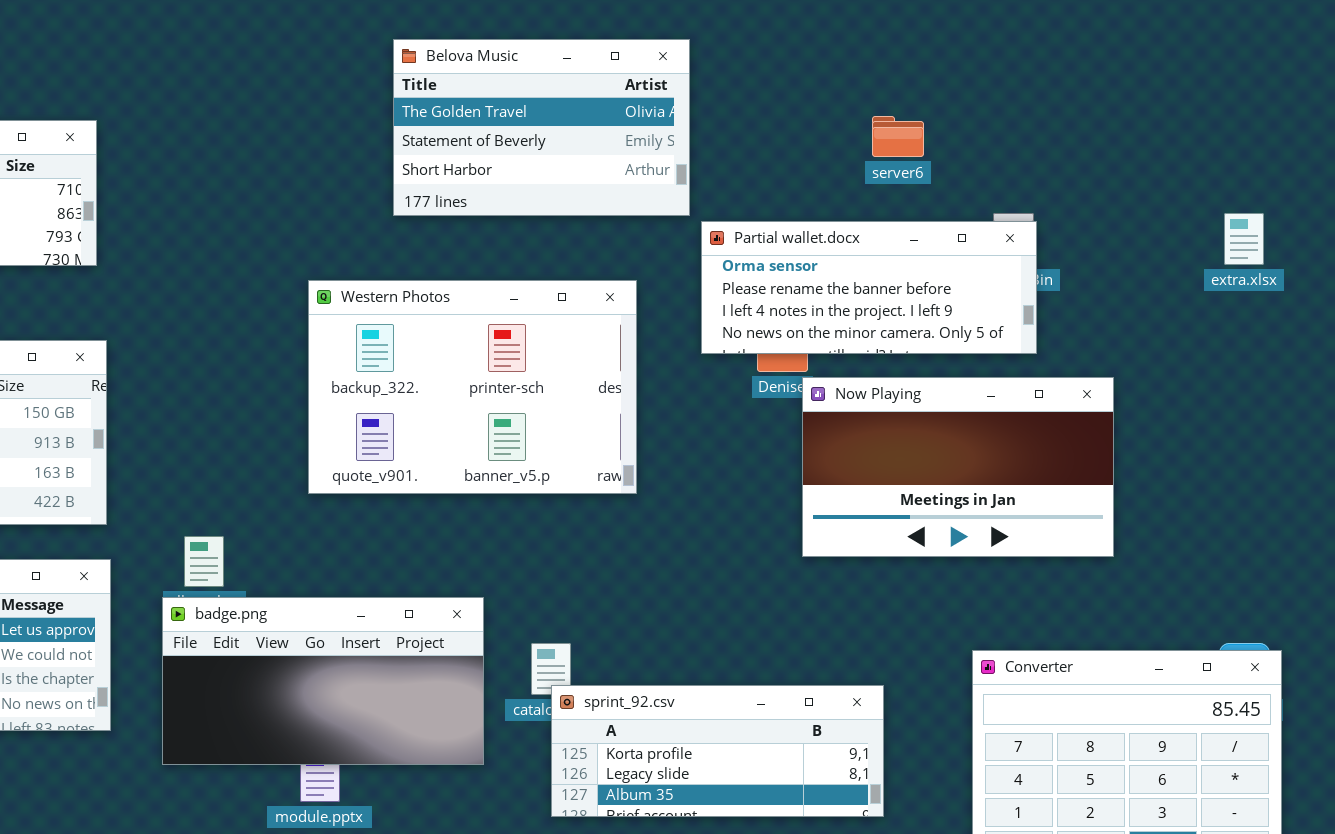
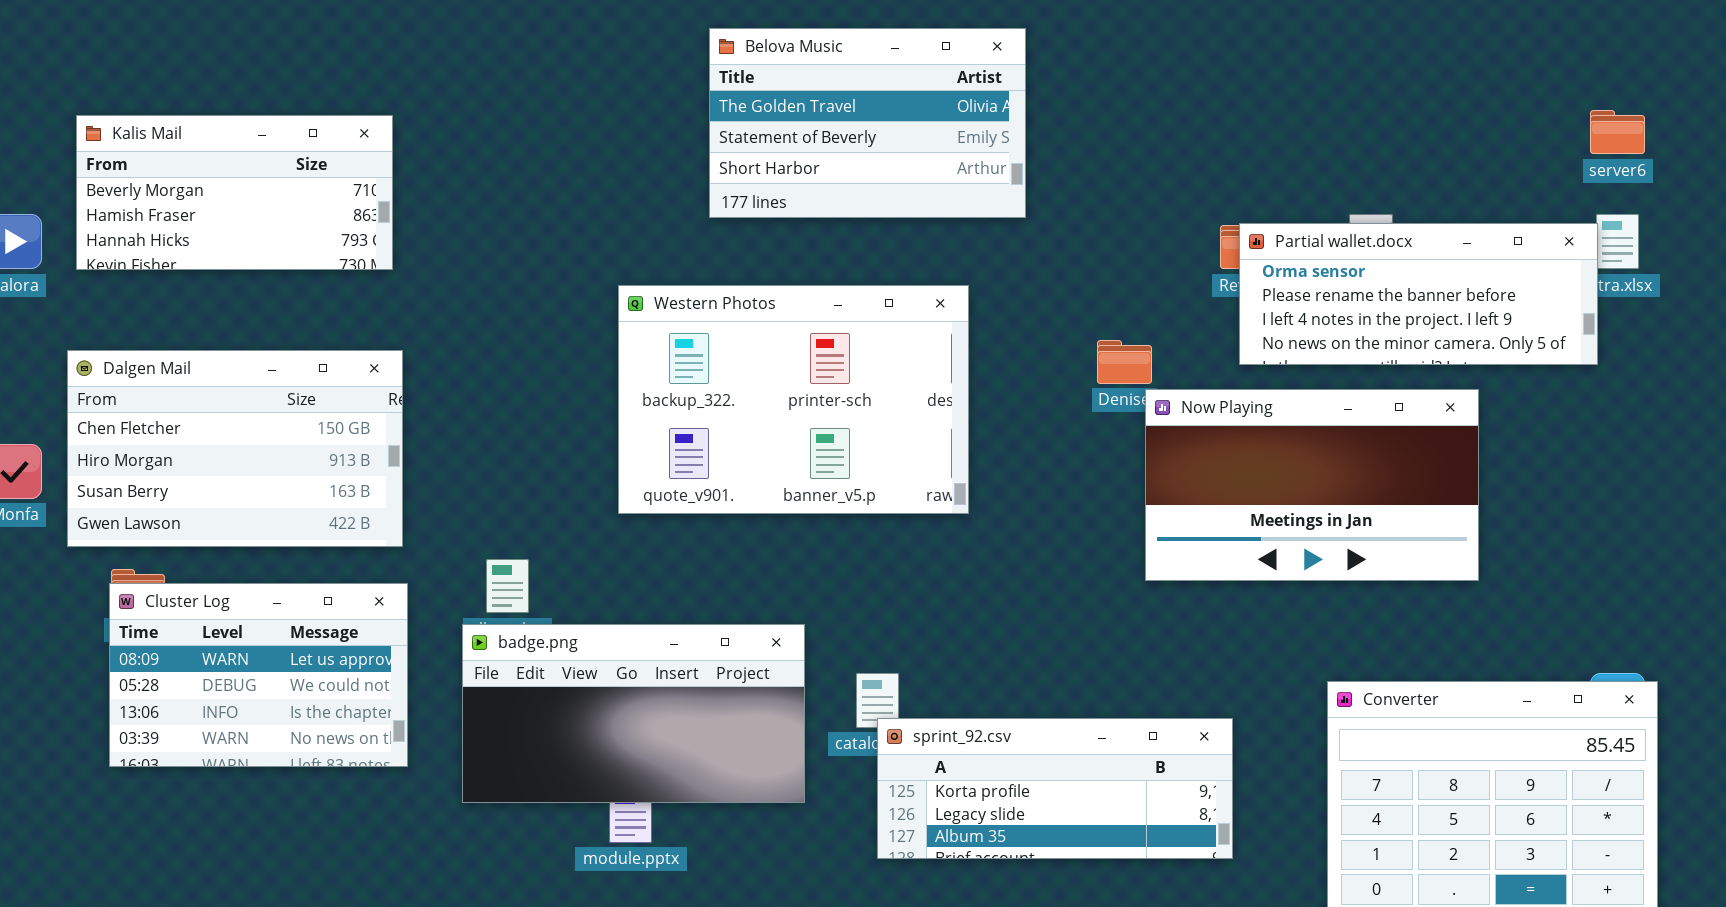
server6: [872,116,924,157] -> [1590,110,1645,154], moved
Partial wallet.docx: [701,221,1037,354] -> [1239,223,1598,365], moved

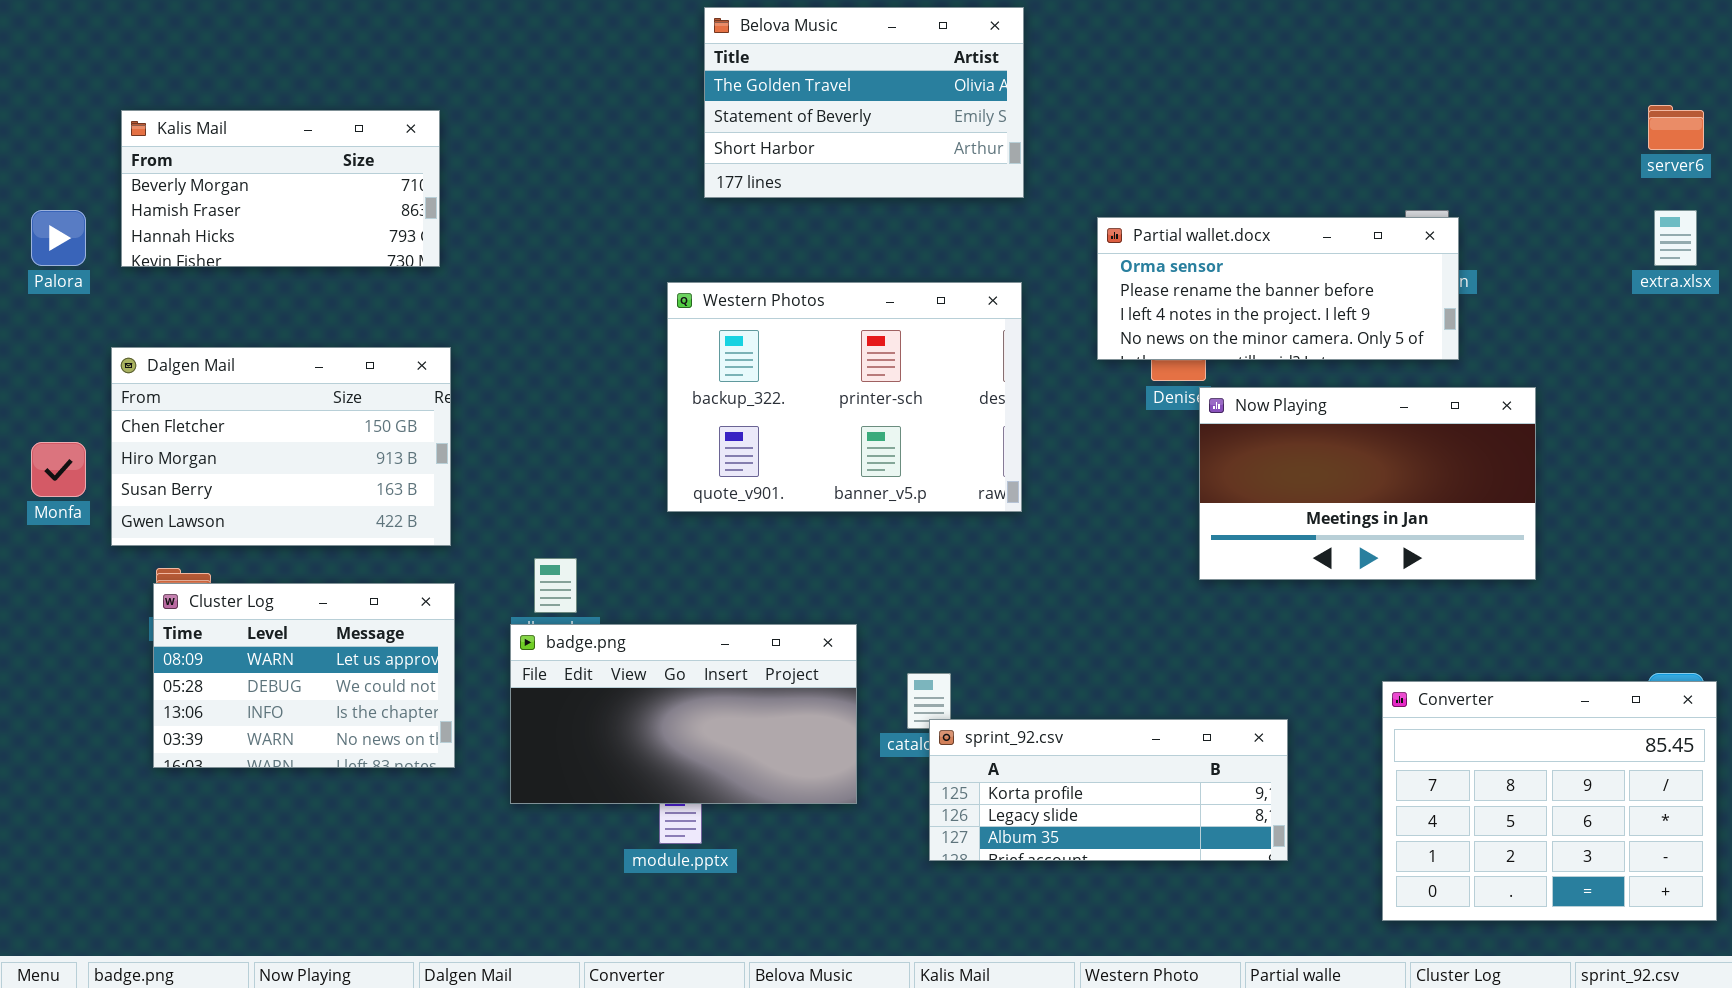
Belova Music: [709,28,1026,218] -> [704,7,1024,198], moved
Partial wallet.docx: [1239,223,1598,365] -> [1097,217,1459,360], moved

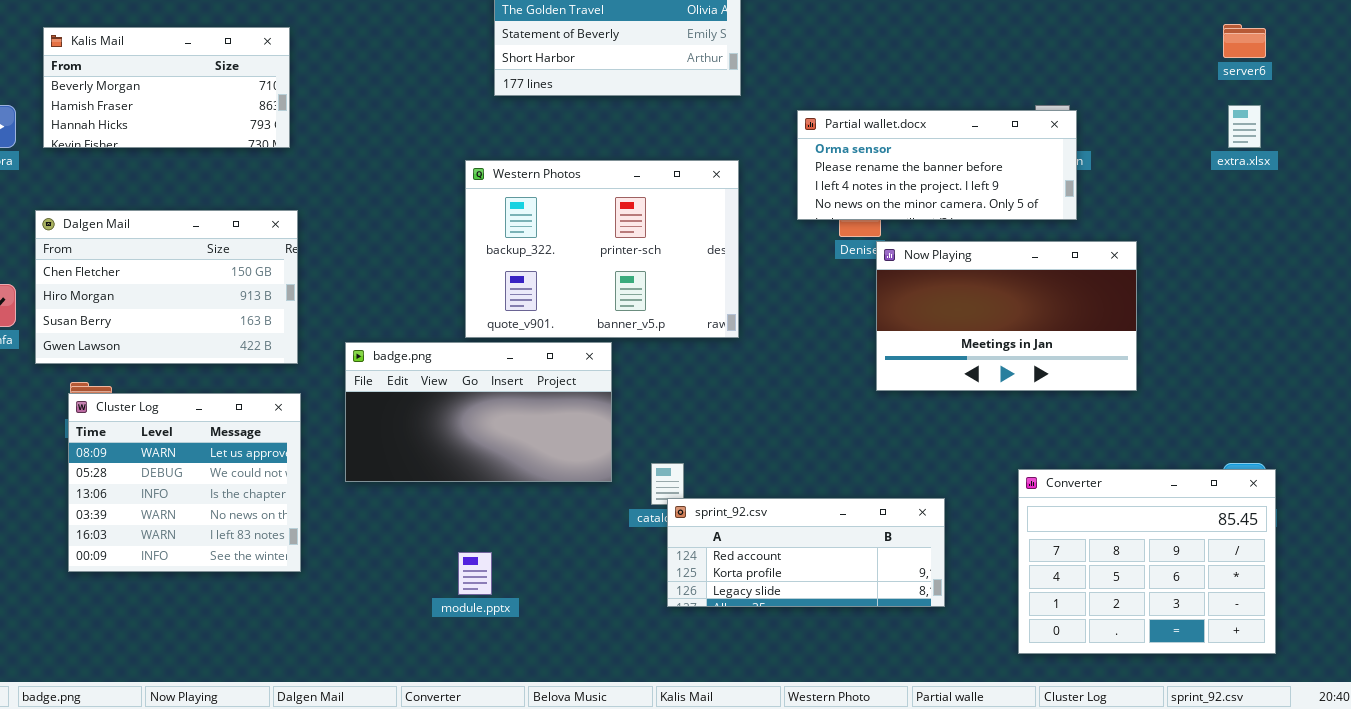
Cluster Log: [153,583,455,768] -> [68,393,301,572], resized
badge.png: [510,624,857,804] -> [345,342,612,482], moved
sprint_92.csv: [929,719,1288,861] -> [667,498,945,607], scrolled up 1 row

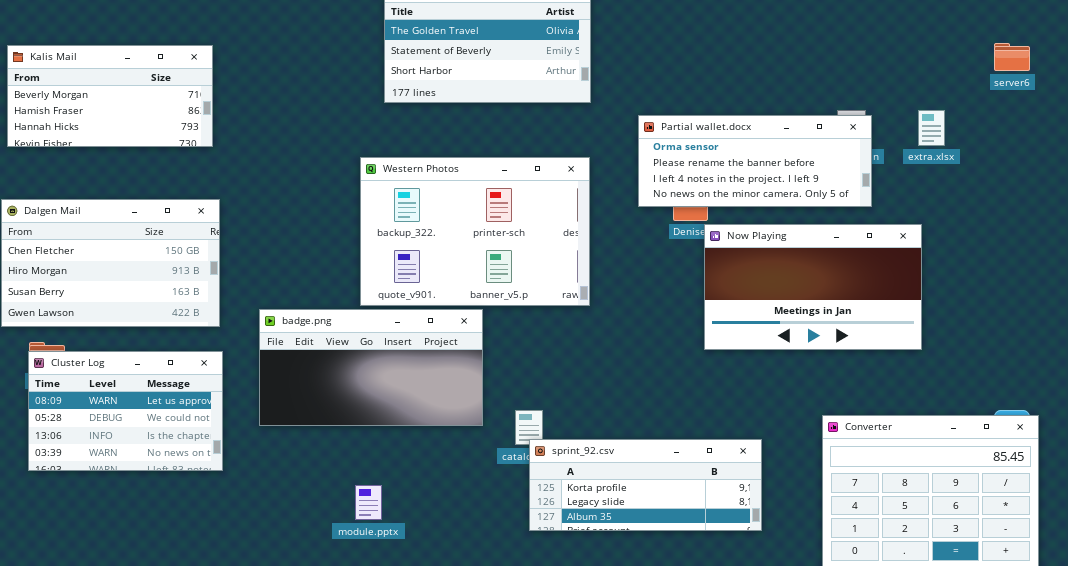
extra.xlsx: [1228,105,1261,148] -> [918,110,945,146], moved
Cluster Log: [68,393,301,572] -> [28,351,223,471], resized
sprint_92.csv: [667,498,945,607] -> [529,439,762,531], scrolled down 1 row

